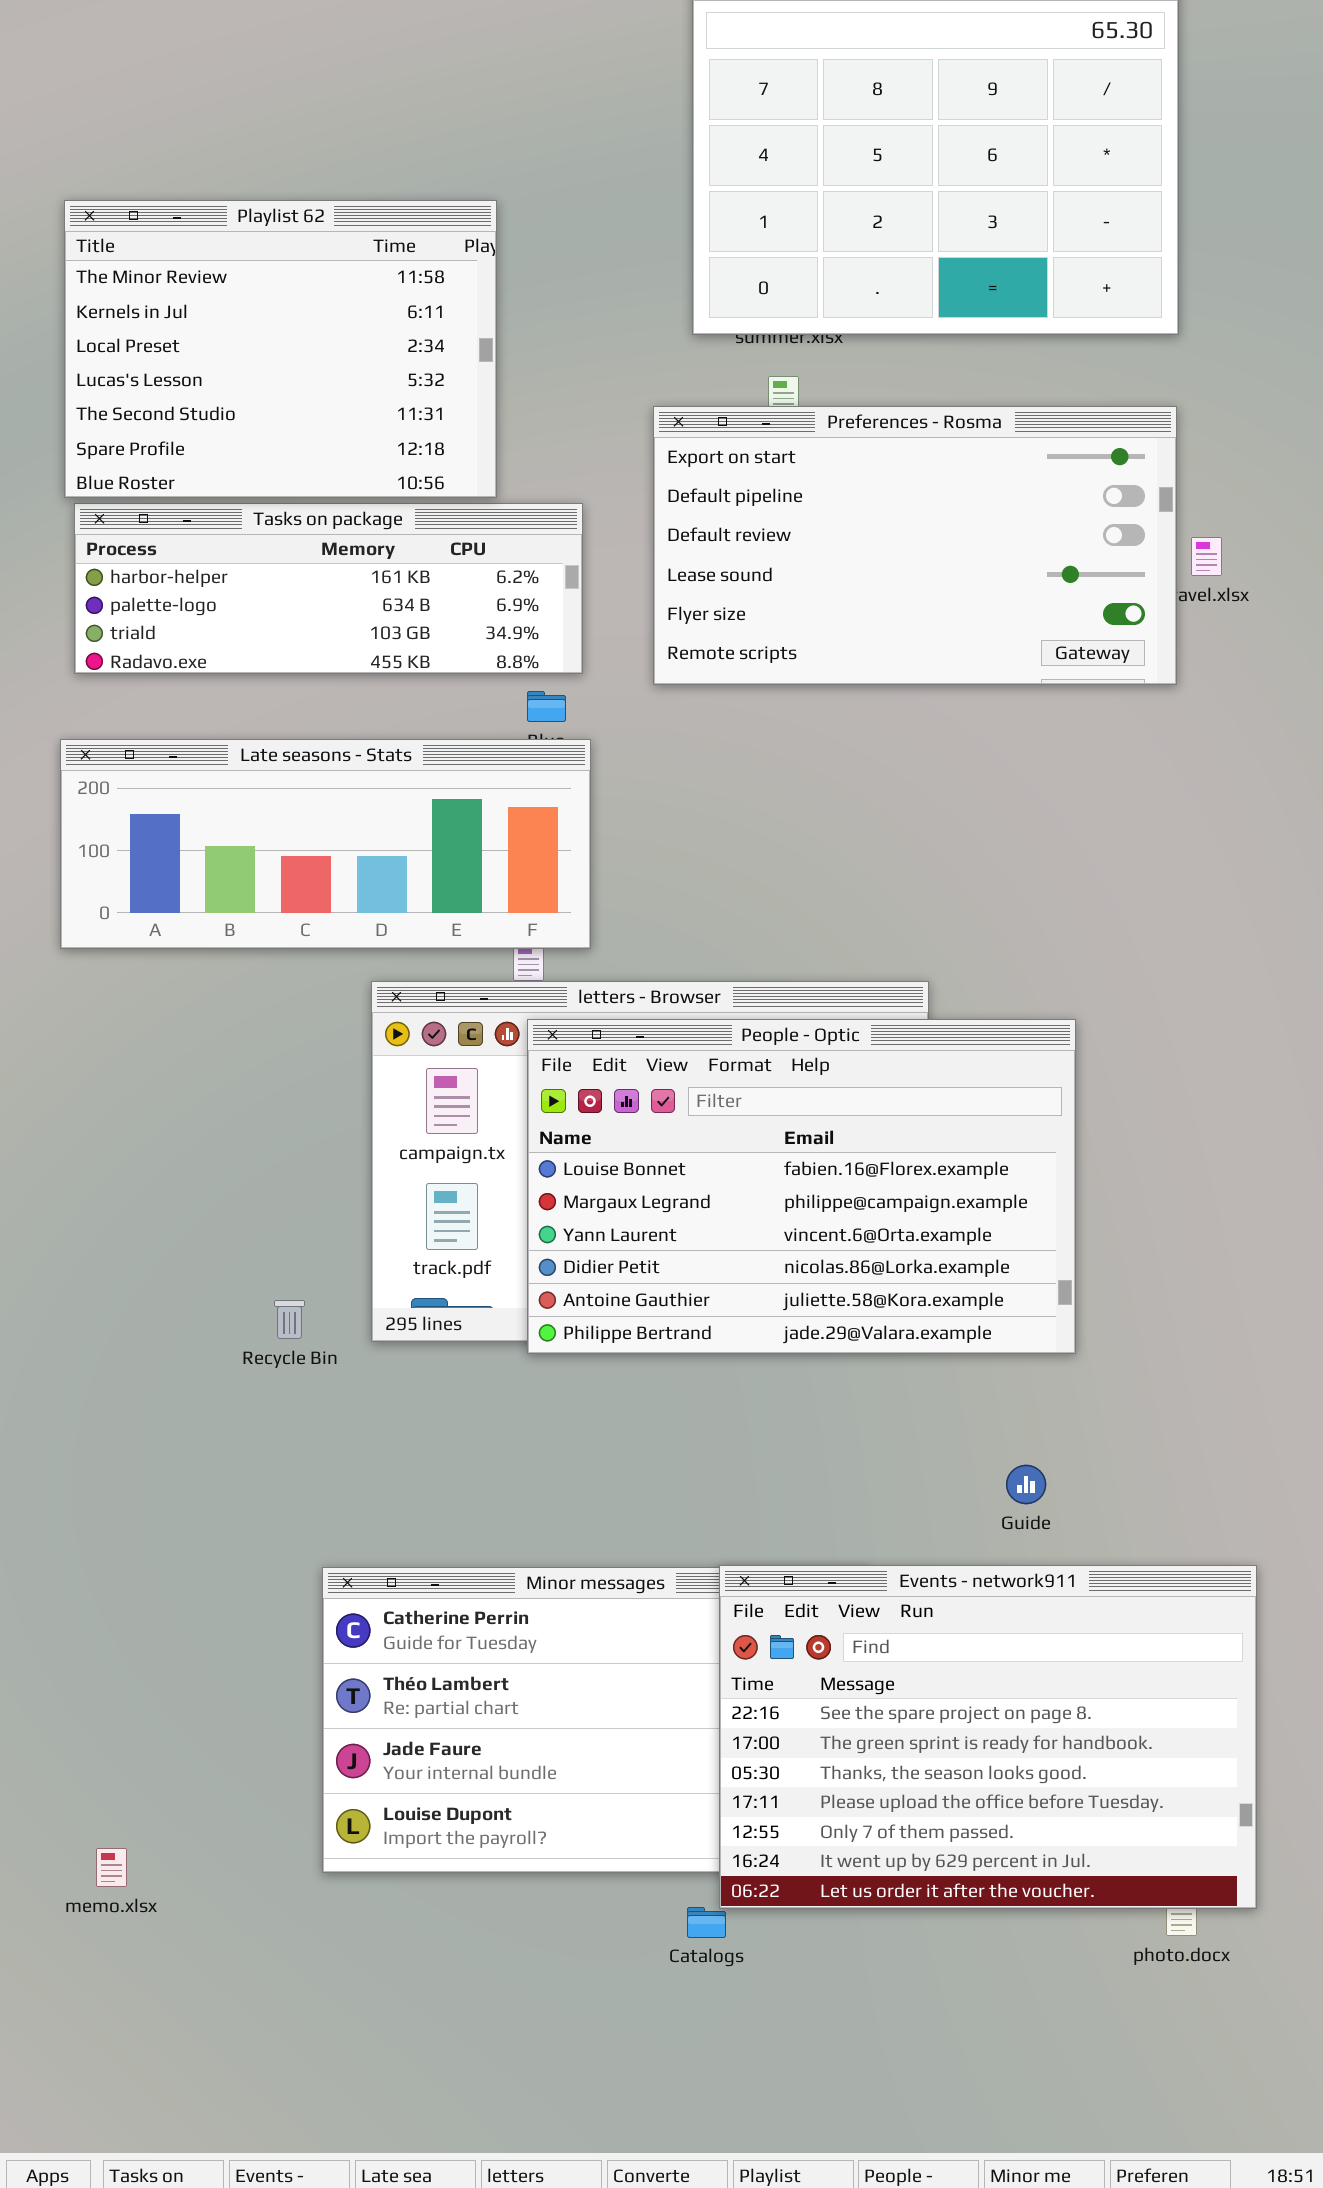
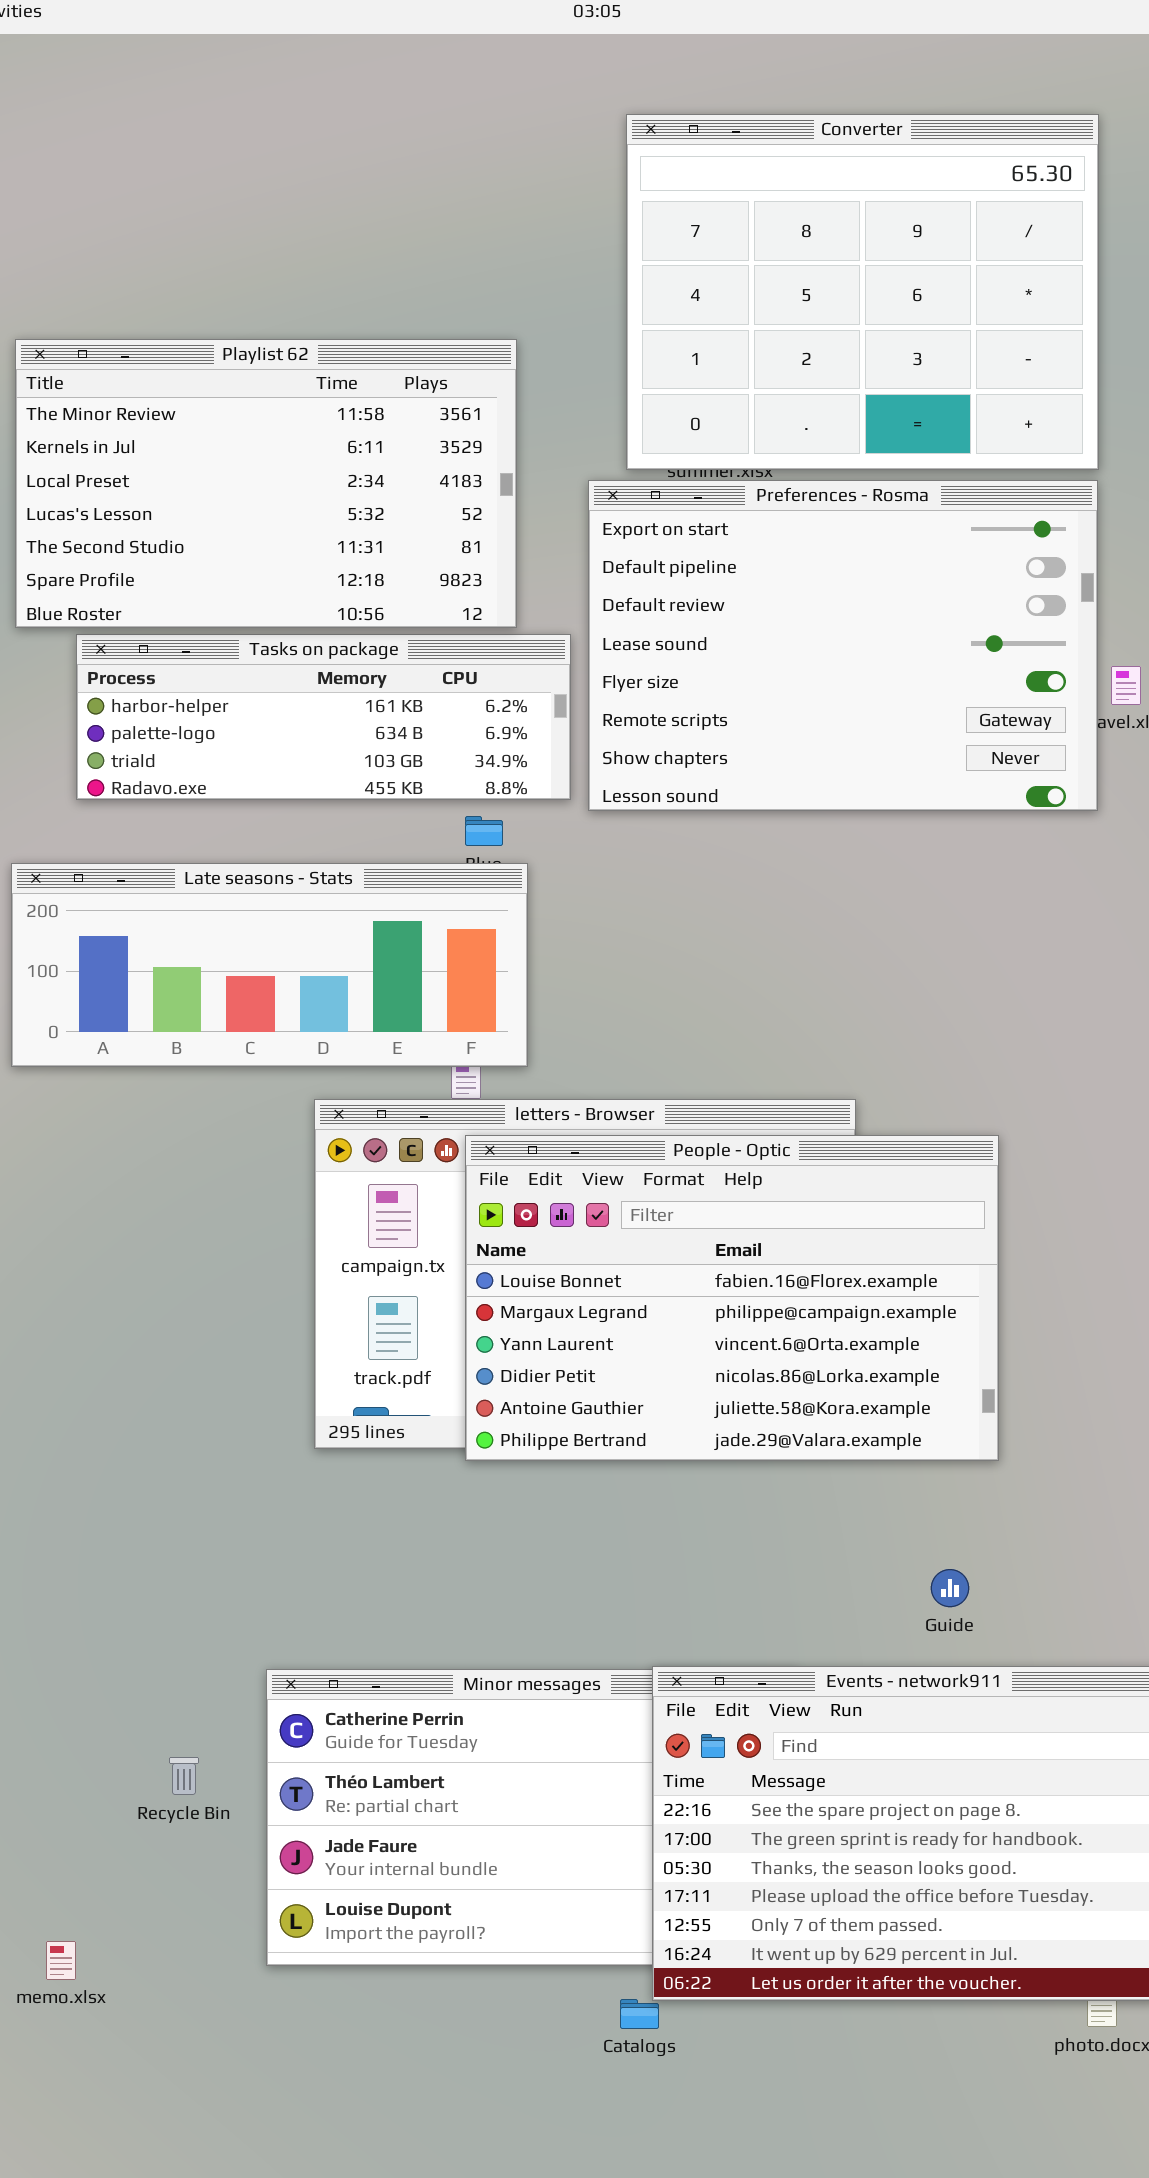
Playlist 62: [64,200,497,498] -> [15,339,517,628], resized
Preferences - Rosma: [653,406,1177,685] -> [588,480,1098,811], resized
Tasks on package: [74,503,583,674] -> [76,634,571,800], moved
Recycle Bin: [274,1300,305,1339] -> [169,1757,199,1795], moved

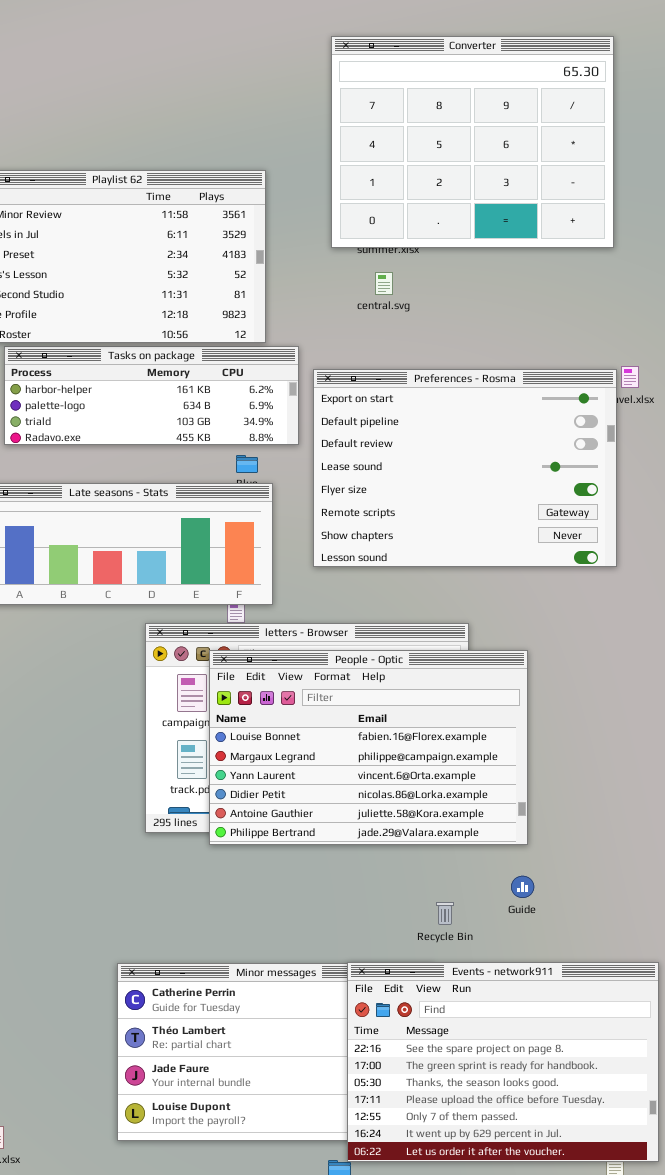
Preferences - Rosma: [588,480,1098,811] -> [313,369,617,567], moved
People - Optic: [465,1135,999,1461] -> [209,650,528,845], moved
Guide: [931,1569,969,1607] -> [511,876,534,898], moved
Recycle Bin: [169,1757,199,1795] -> [436,902,454,925], moved

